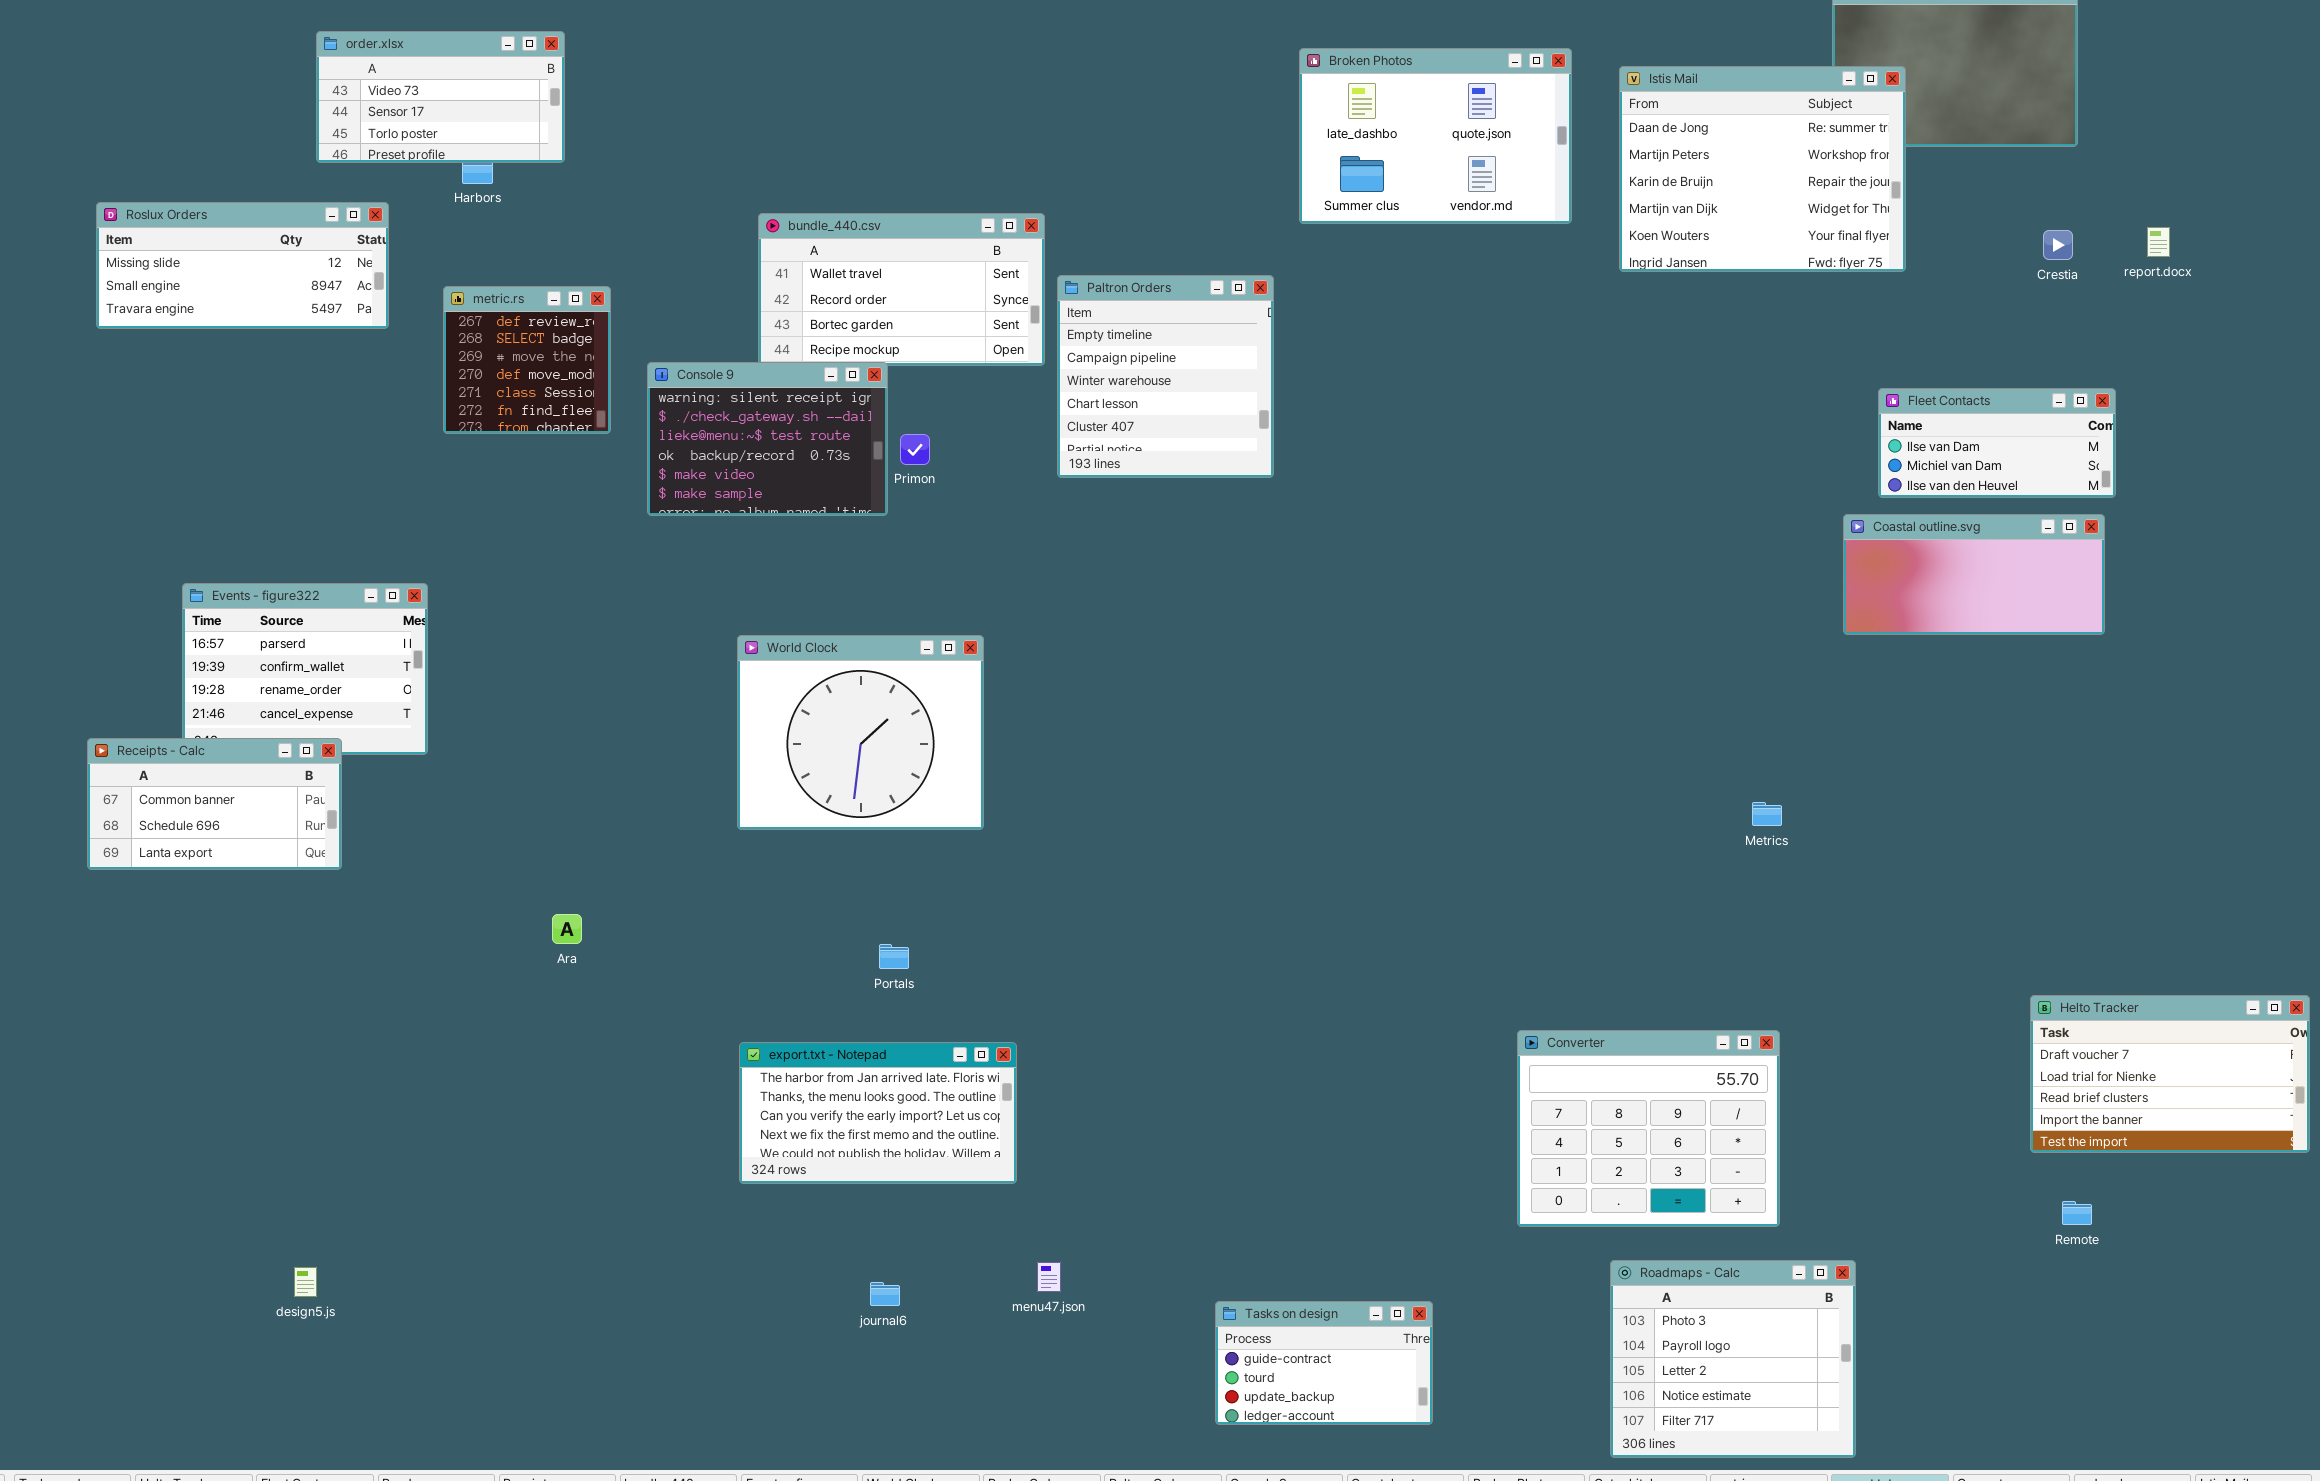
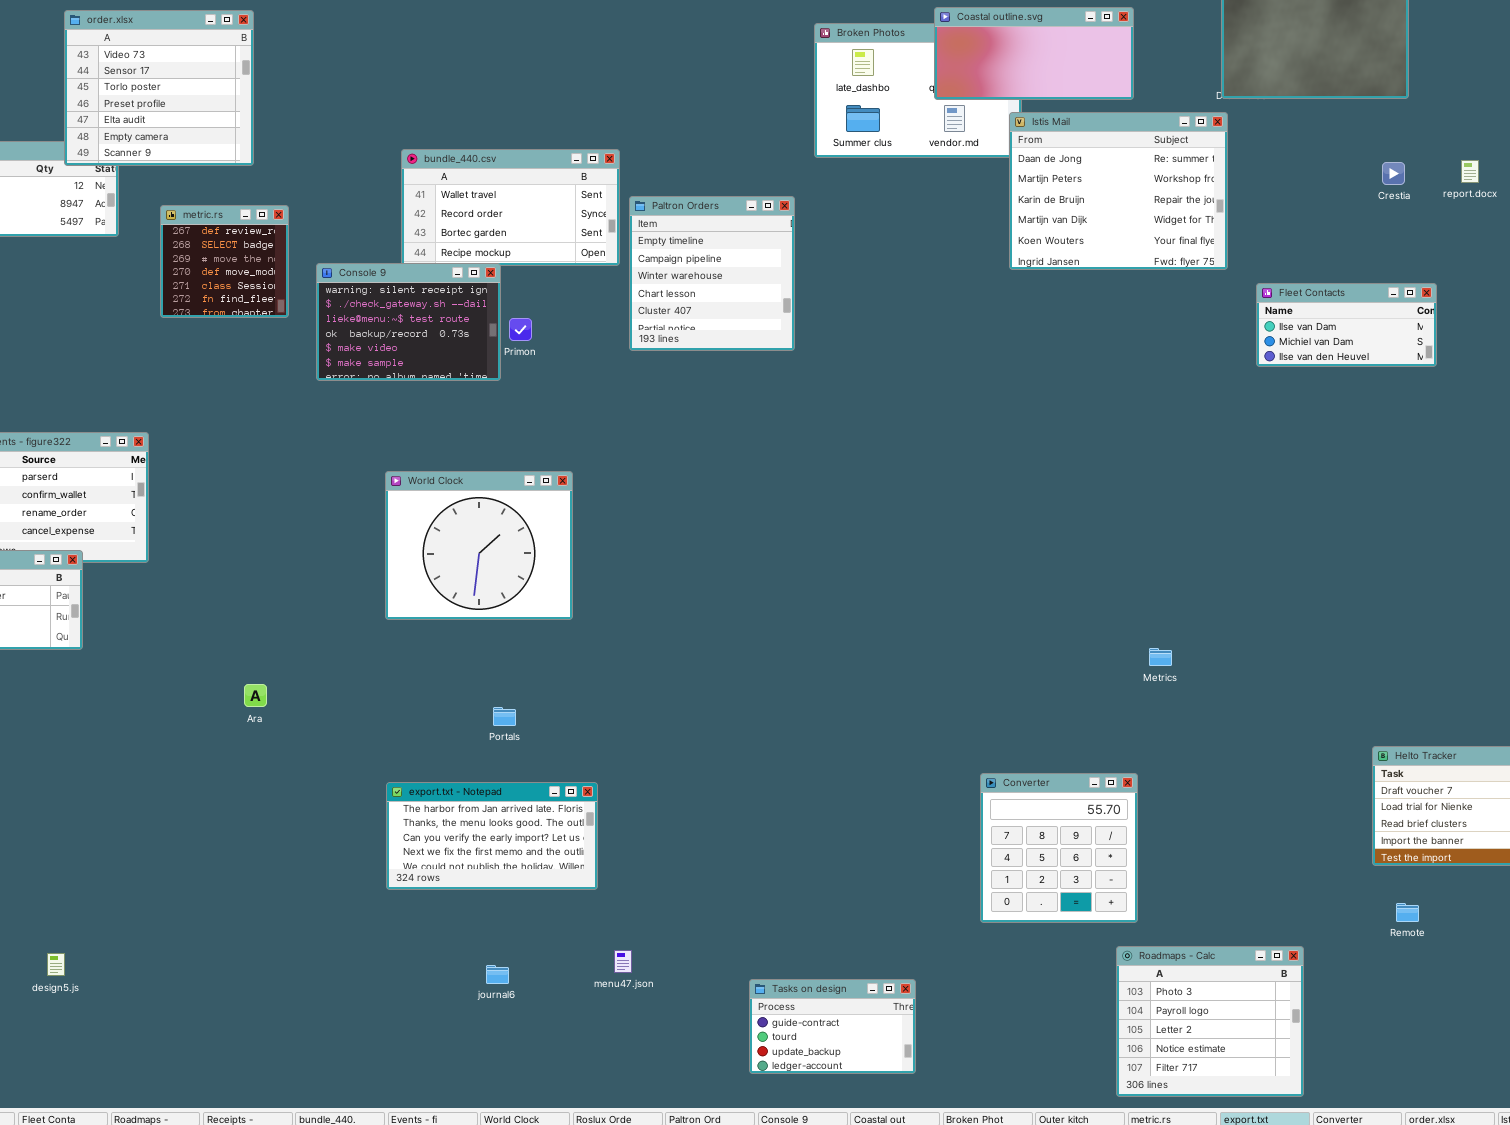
order.xlsx: [316,31,565,163] -> [64,10,254,166], resized
Istis Mail: [1619,66,1906,272] -> [1009,112,1228,270], moved
Coastal outline.svg: [1843,514,2105,635] -> [934,7,1134,100], moved
Metrics: [1752,802,1782,826] -> [1149,648,1172,666], moved
Converter: [1517,1030,1780,1227] -> [980,773,1138,923], resized
Roadmaps - Calc: [1610,1260,1856,1458] -> [1116,946,1304,1097], moved

